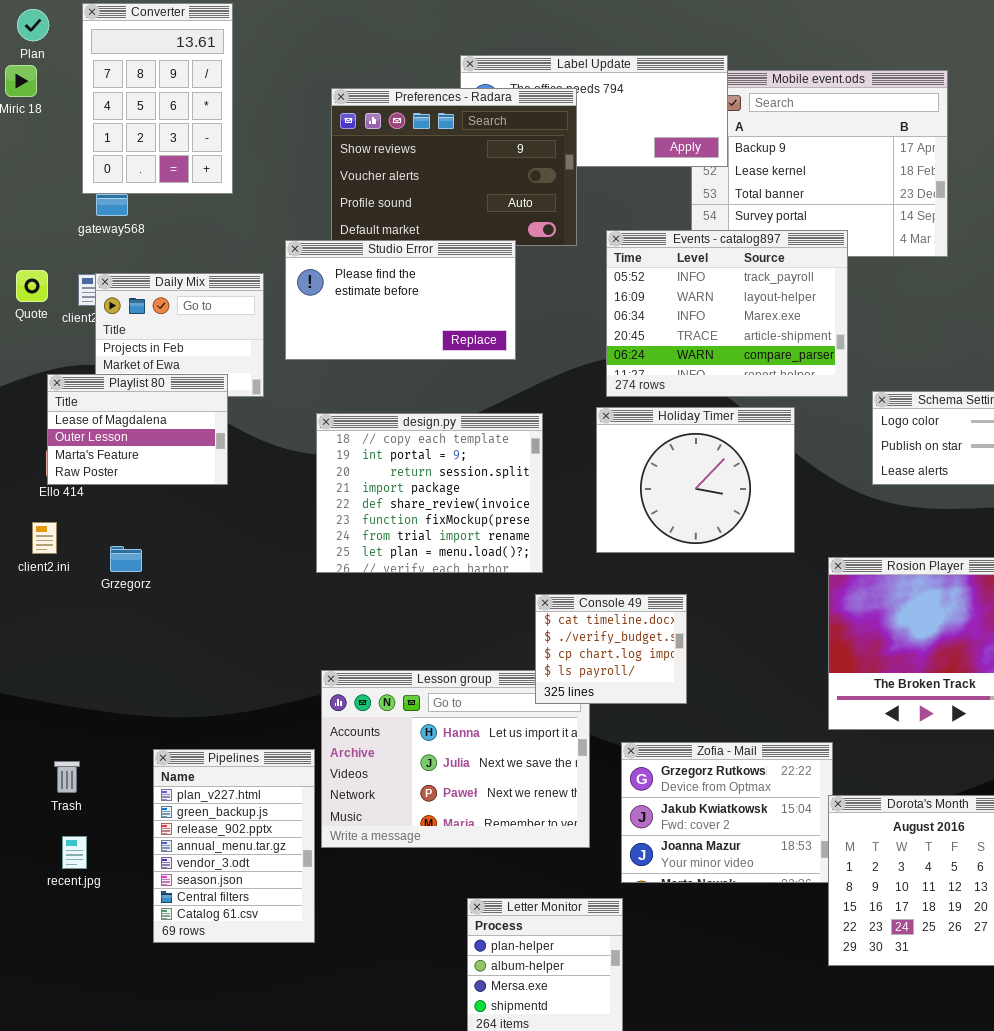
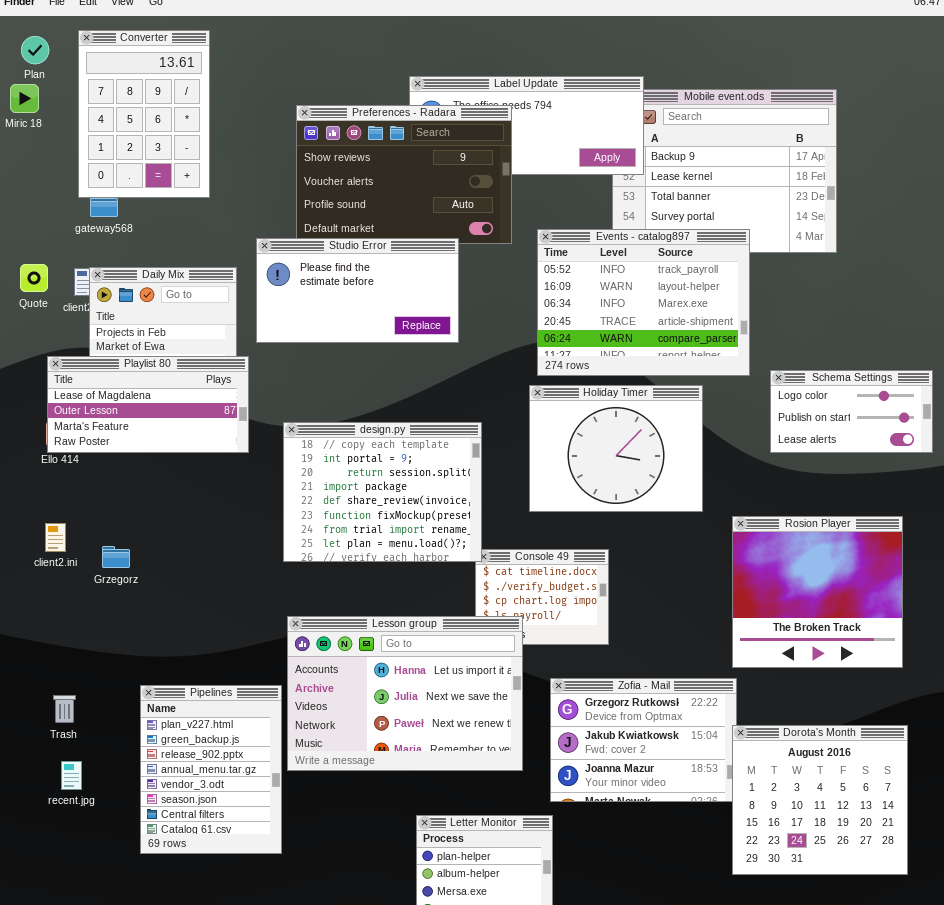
Playlist 80: [47,374,228,485] -> [47,356,249,453], resized
design.py: [316,413,543,573] -> [283,422,482,562], moved
client2.ini: [32,522,57,554] -> [45,523,66,552], moved
Grzegorz: [110,546,142,572] -> [102,546,130,568], moved
Lesson group: [321,670,590,848] -> [287,616,523,771], raised

